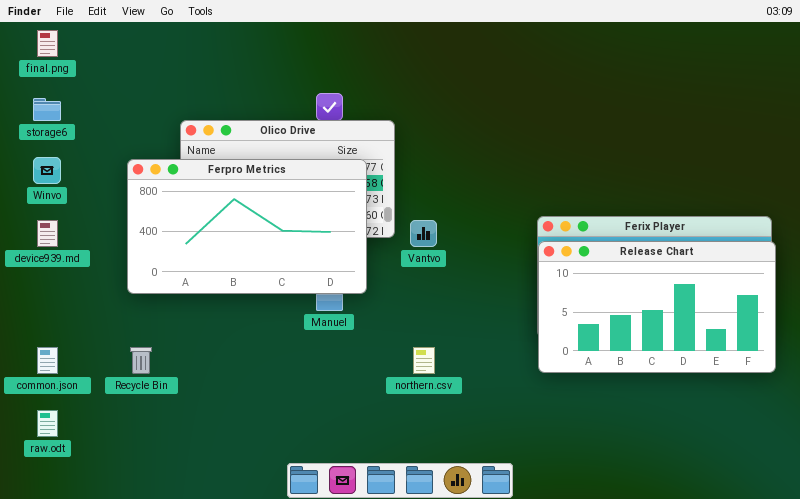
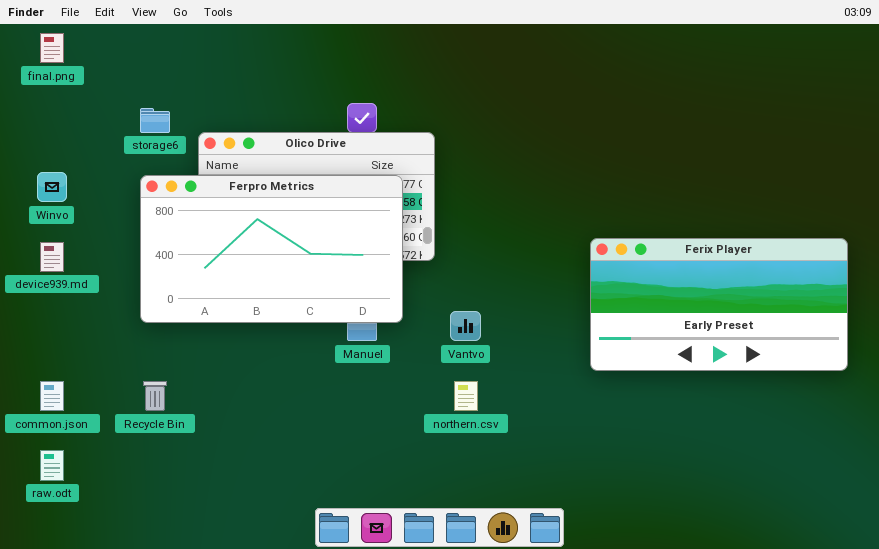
storage6: [33,98,61,121] -> [140,108,170,133], moved
Vantvo: [410,220,437,247] -> [450,311,481,341], moved
Release Chart: [538,241,776,373] -> none, closed

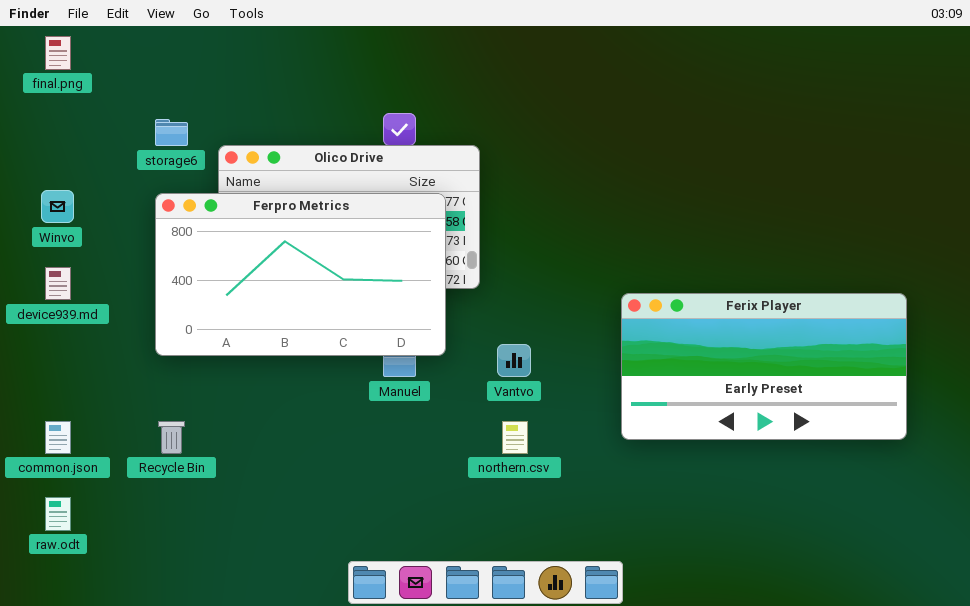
Ferix Player: [590,238,848,371] -> [621,293,907,440], moved

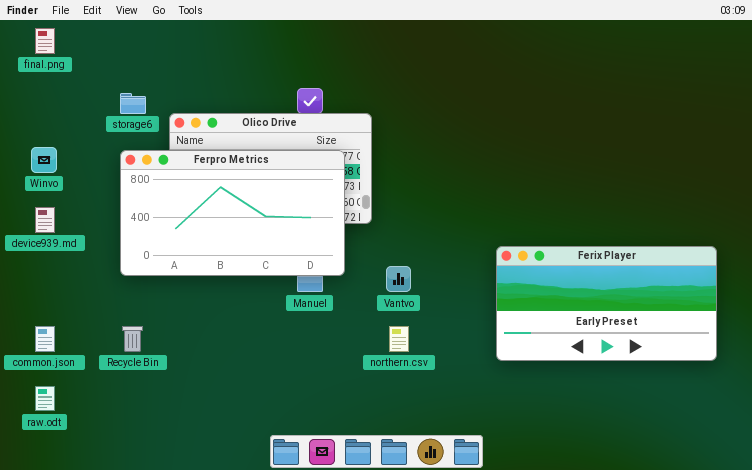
Ferix Player: [621,293,907,440] -> [496,246,717,361], moved

